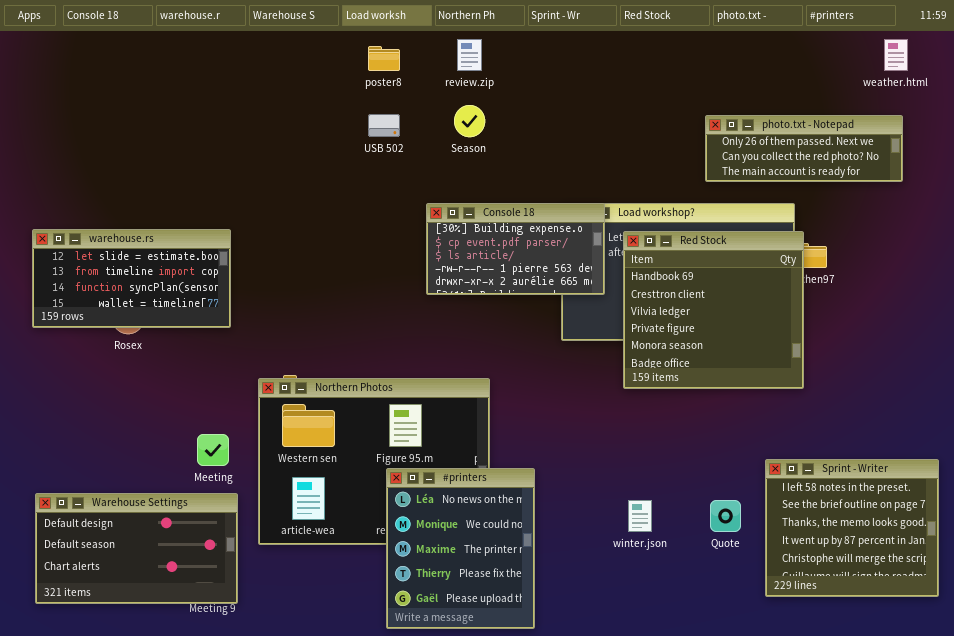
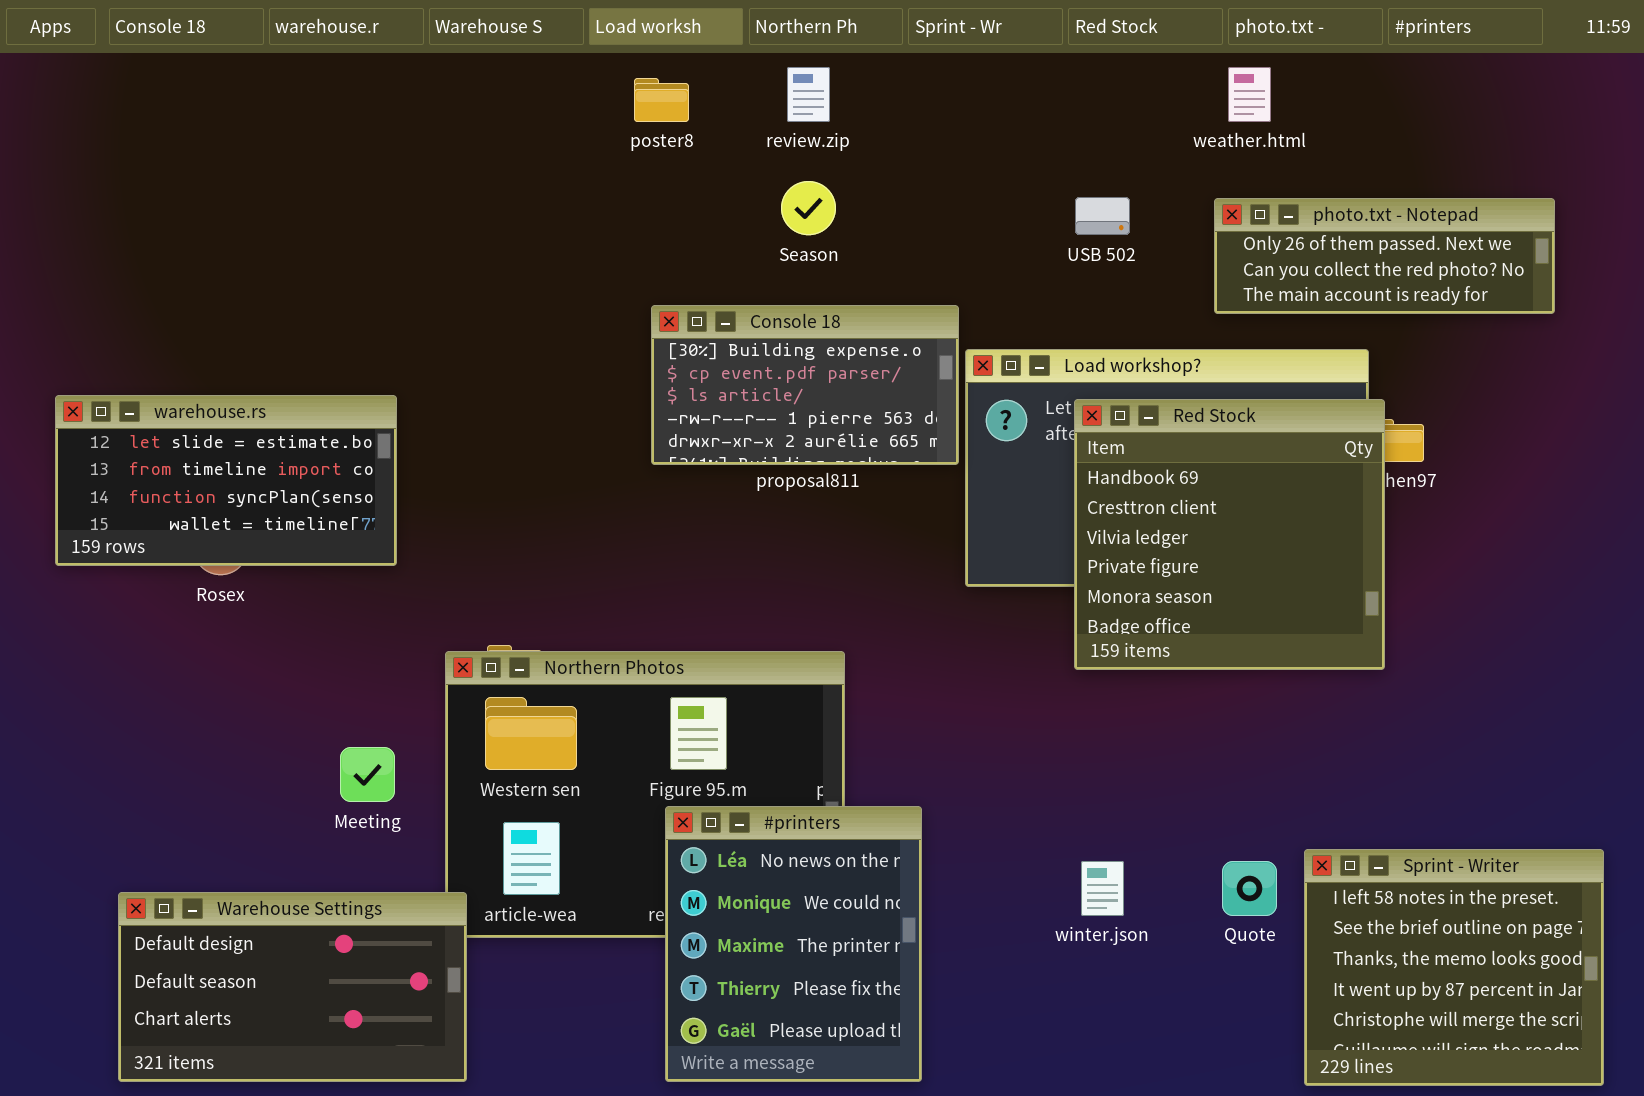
weather.html: [884,39,908,71] -> [1228,67,1271,122], moved
USB 502: [368,114,400,137] -> [1075,197,1130,235], moved
Console 18: [426,203,605,295] -> [651,305,959,465], moved
Sprint - Writer: [765,459,939,597] -> [1304,849,1604,1086], moved
Warehouse Settings: [35,493,238,604] -> [118,892,467,1082], moved

